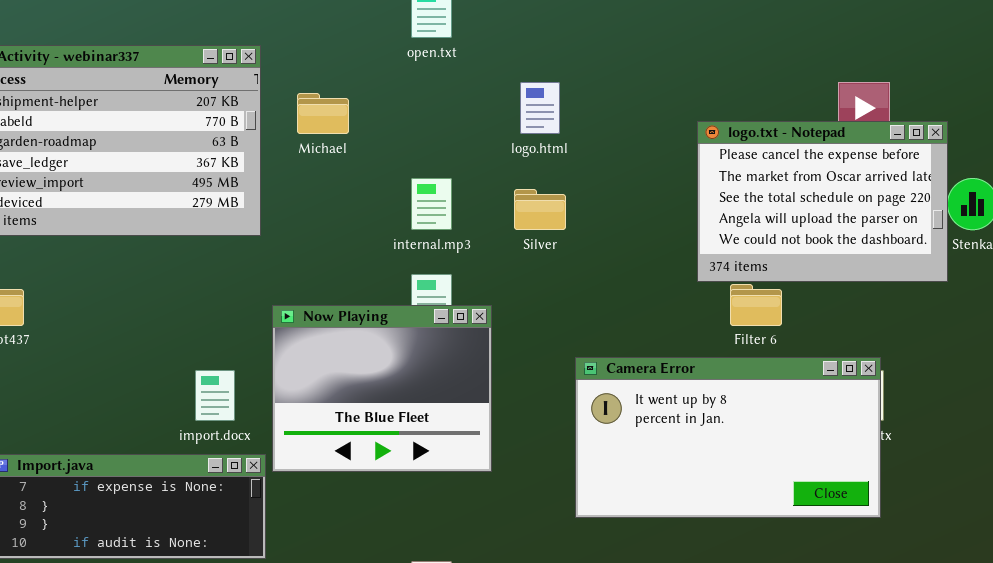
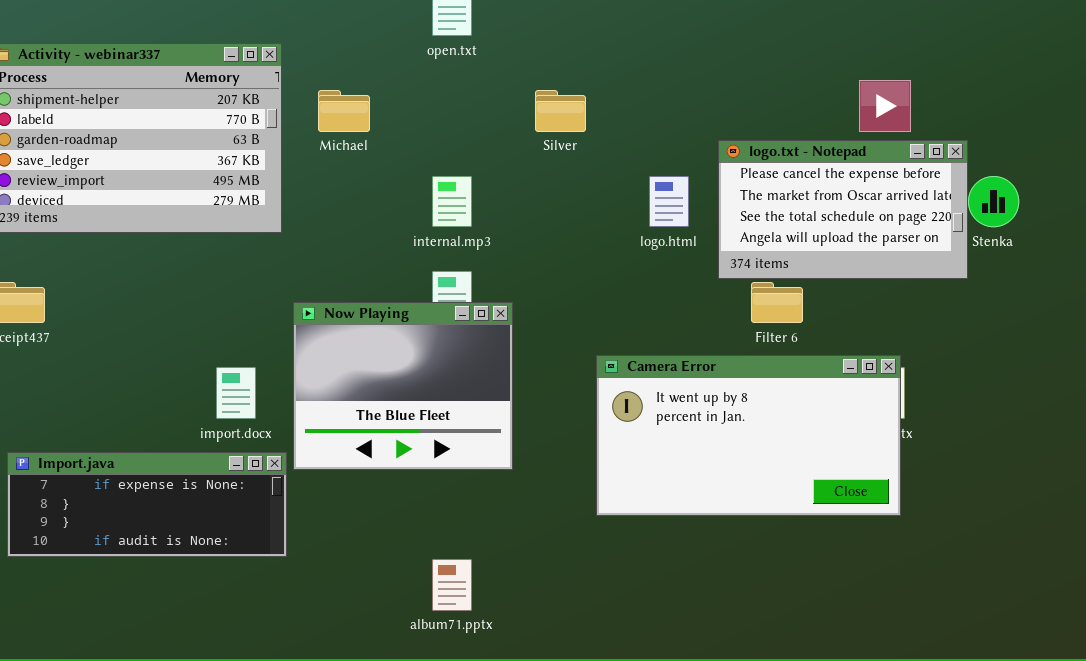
logo.html: [520,82,560,134] -> [649,176,689,227], moved
logo.txt - Notepad: [697,121,948,282] -> [718,140,968,279], resized
Silver: [514,189,566,230] -> [535,90,586,132], moved

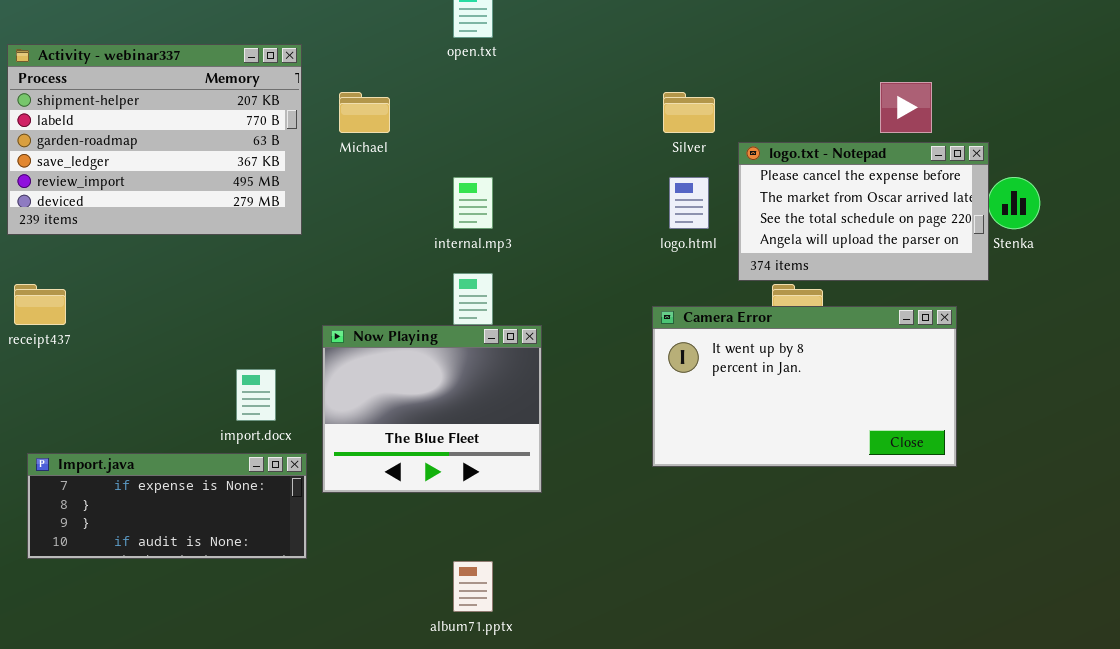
Silver: [535,90,586,132] -> [663,92,715,133], moved
Now Playing: [293,302,513,470] -> [322,325,542,493], moved
Camera Error: [596,355,901,516] -> [652,306,957,467], moved

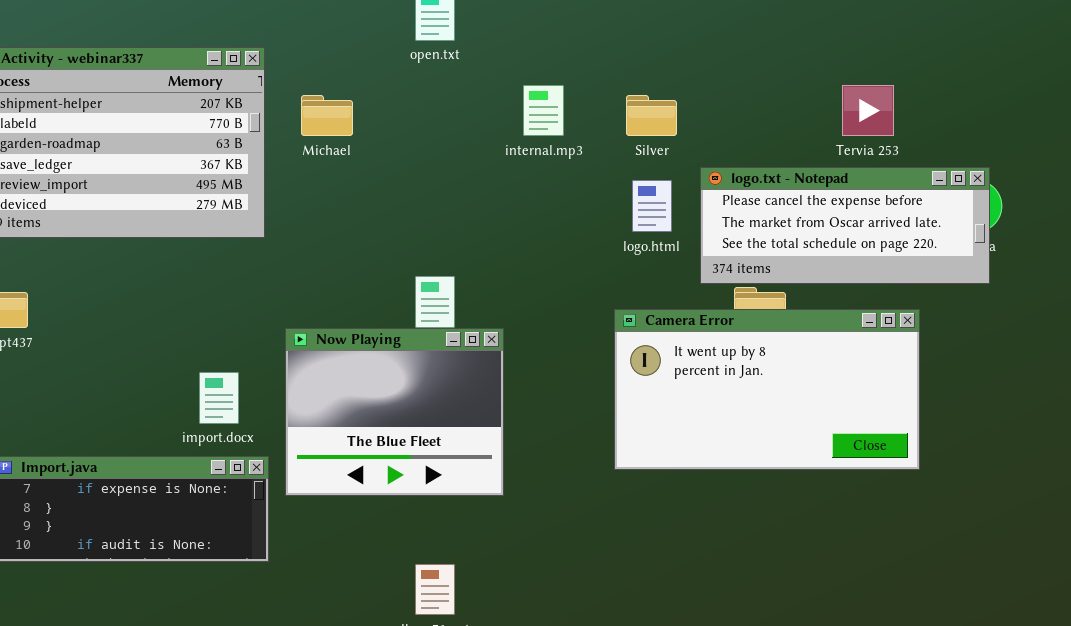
logo.txt - Notepad: [738,142,989,281] -> [700,167,990,284], resized
internal.mp3: [453,177,493,229] -> [523,85,564,136], moved

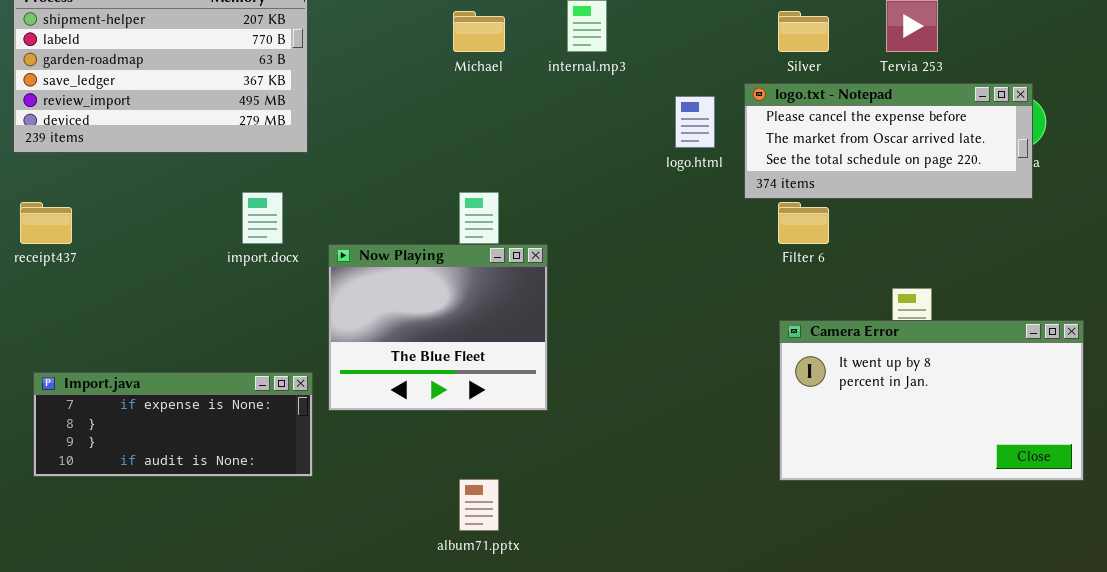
Michael: [301,95,353,136] -> [453,11,505,52], moved
Silver: [626,95,677,136] -> [778,11,829,52], moved
Camera Error: [614,309,920,470] -> [779,320,1084,481], moved
import.docx: [199,372,239,424] -> [242,192,283,244], moved

